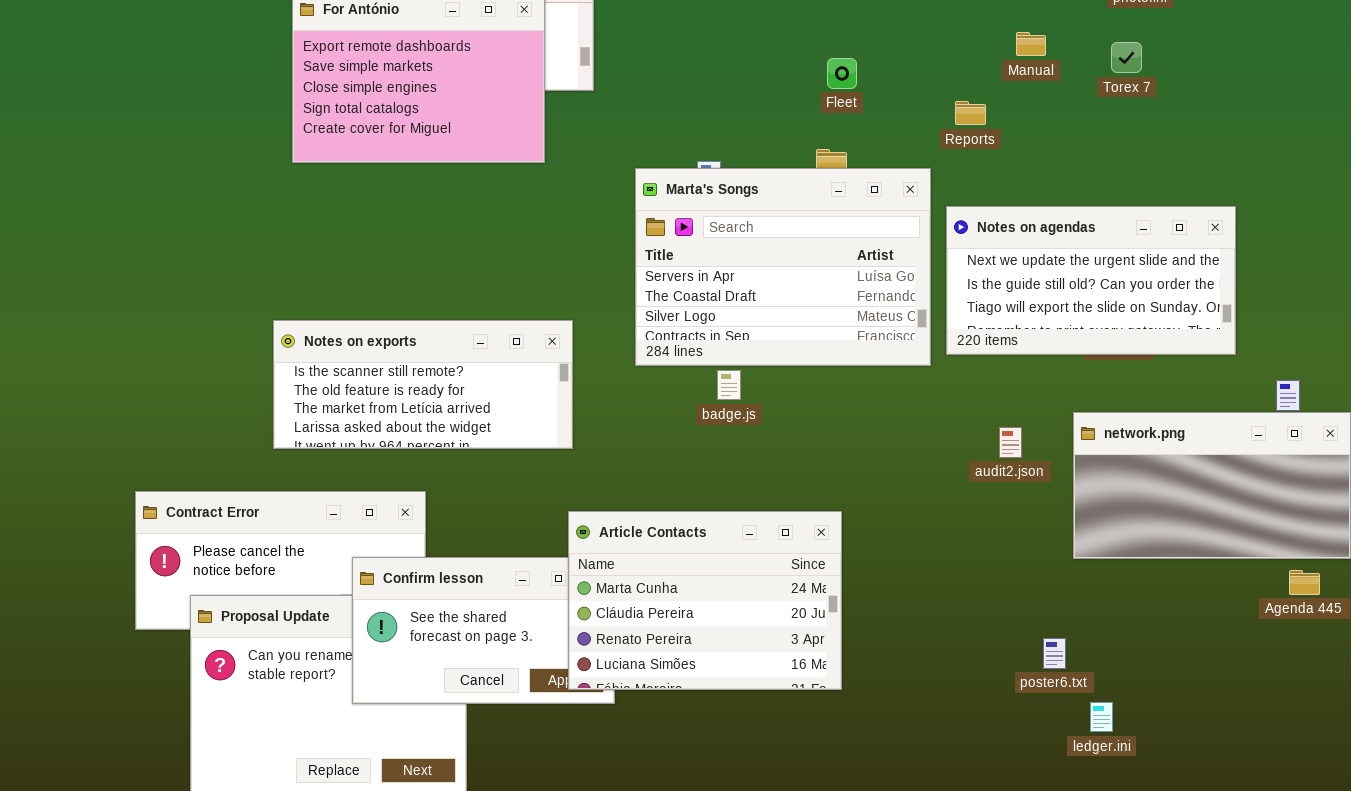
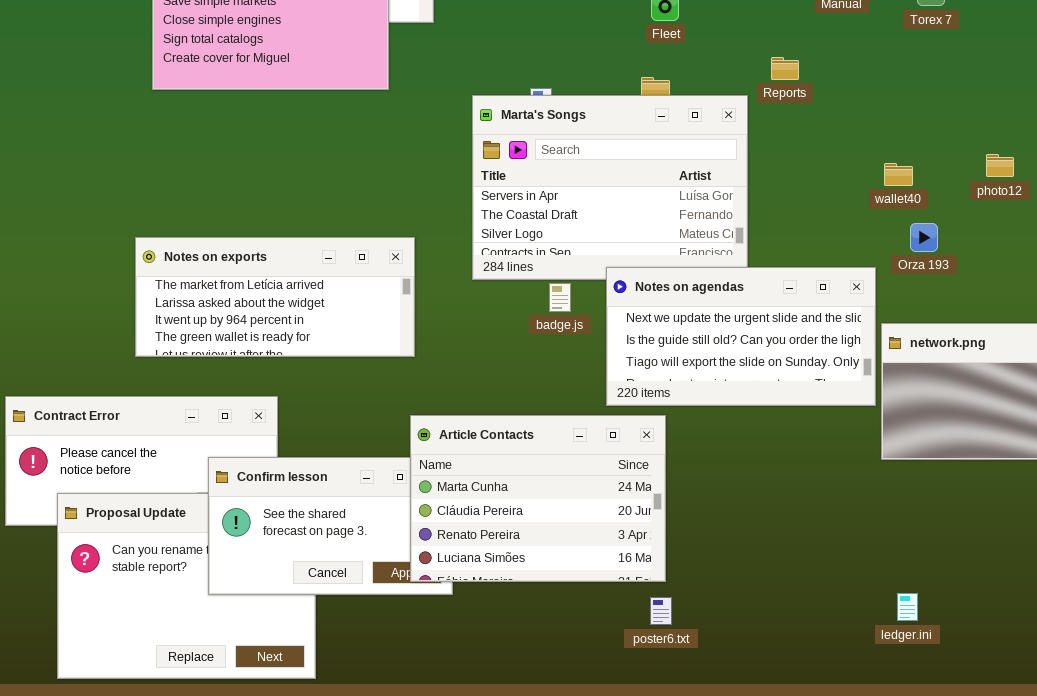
Reports: [955,101,986,125] -> [771,57,799,80], moved
Notes on agendas: [946,206,1236,355] -> [606,267,876,406], moved
Notes on exports: [273,320,573,449] -> [135,237,415,357], scrolled down 2 rows
poster6.txt: [1043,638,1066,669] -> [650,597,672,625], moved

